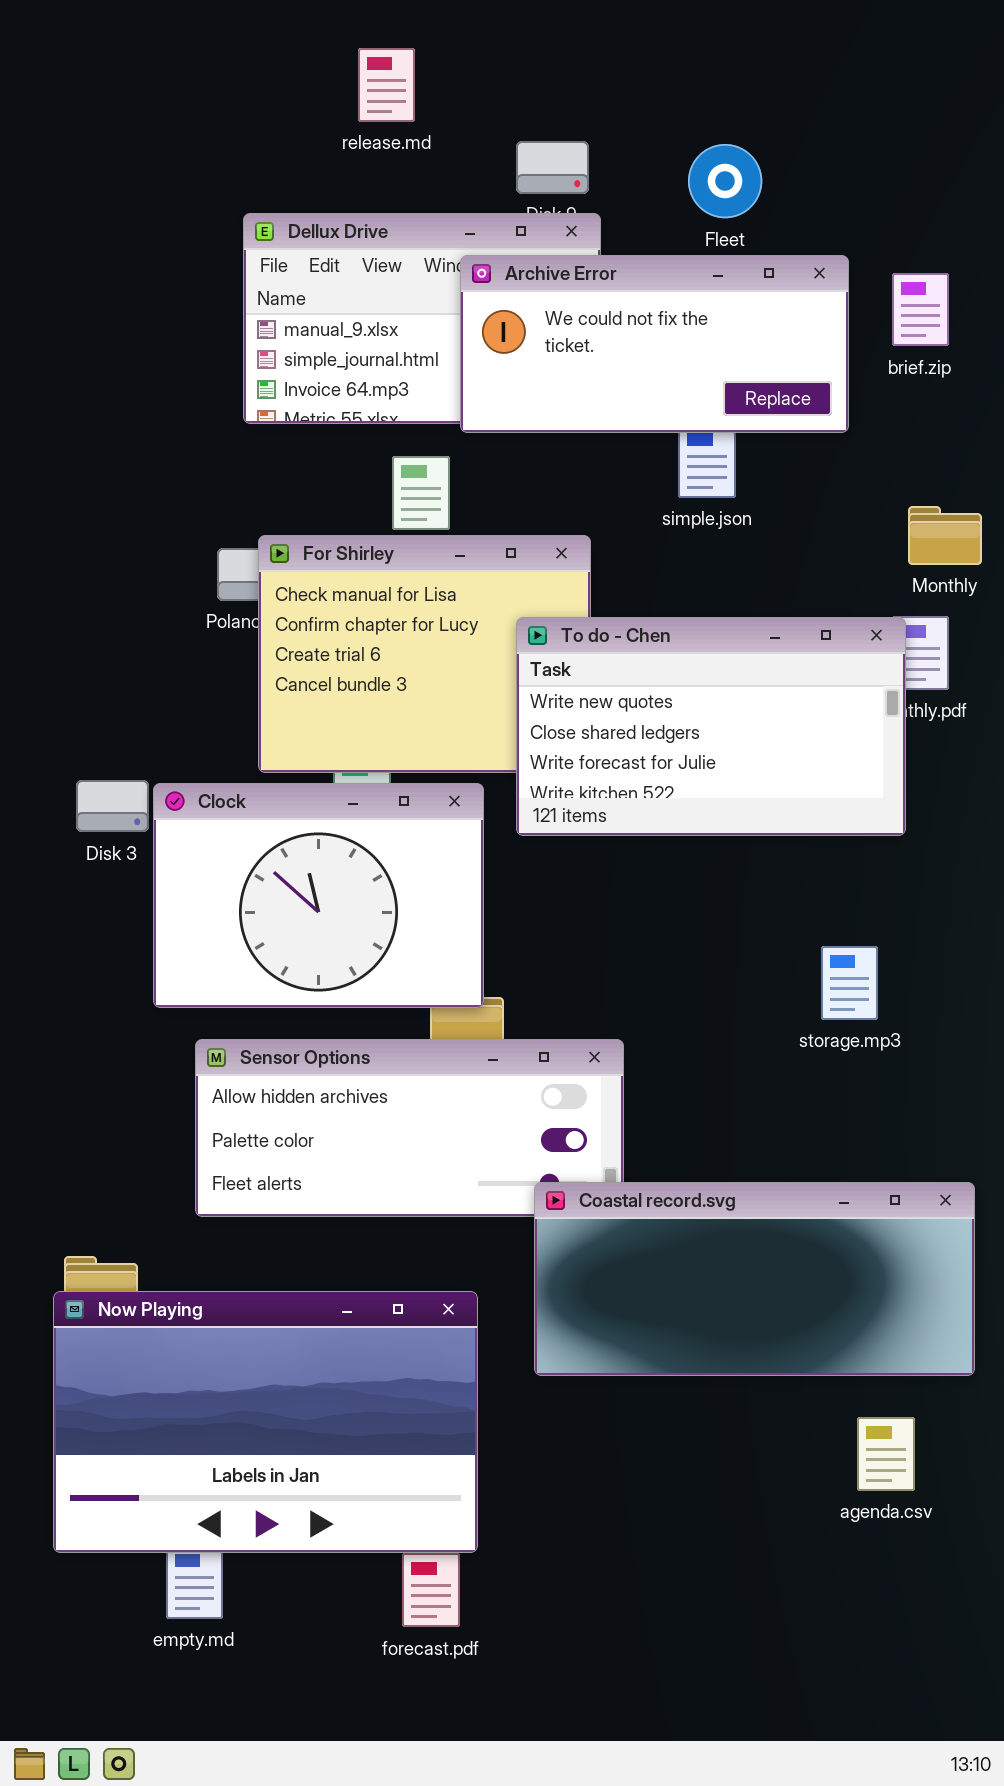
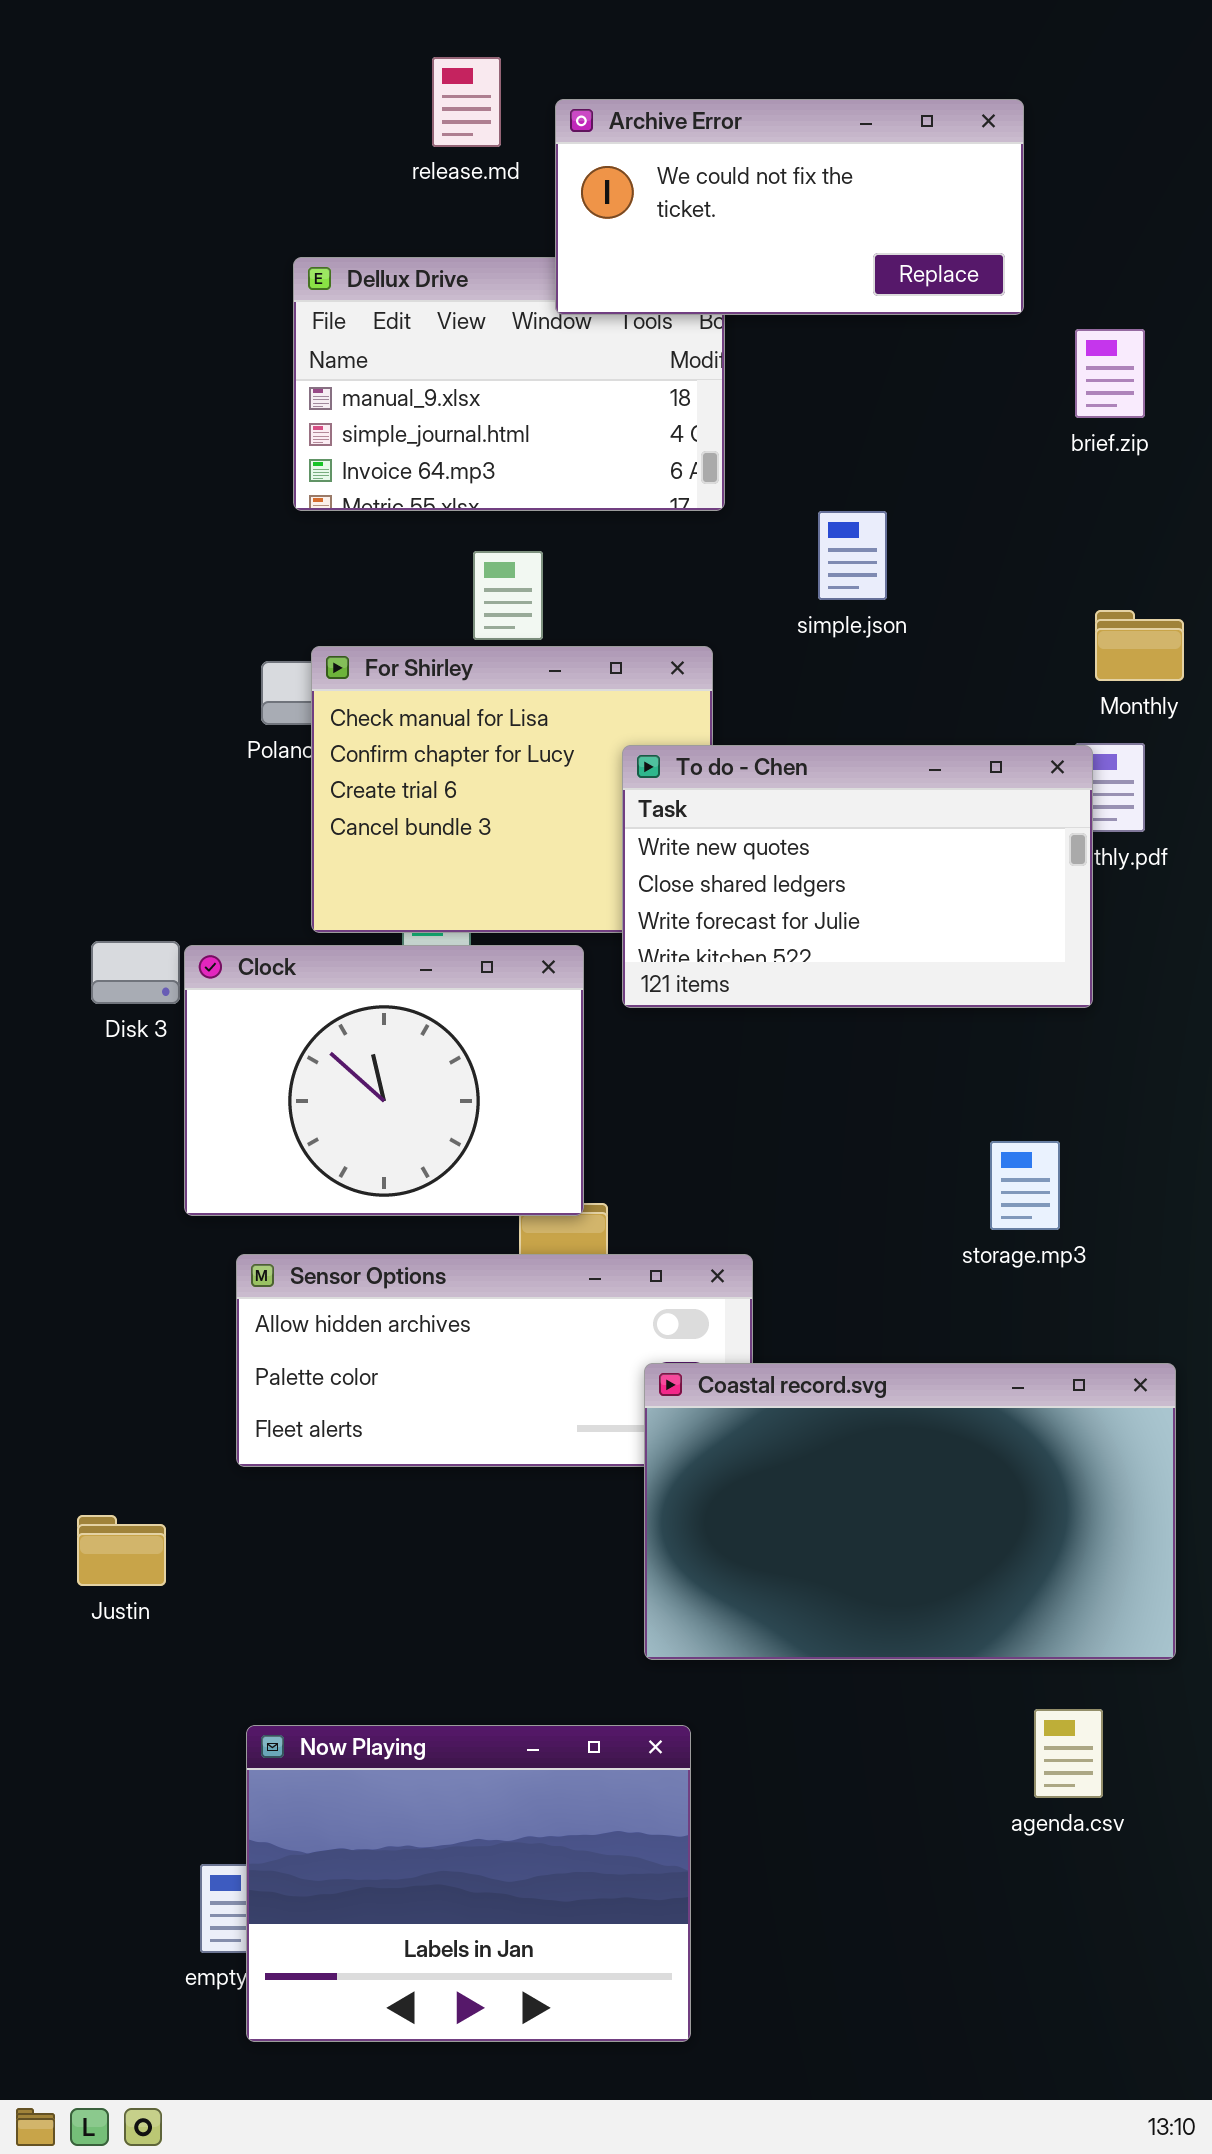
Archive Error: [460,255,849,433] -> [555,99,1024,315], moved
Coastal record.svg: [534,1182,975,1376] -> [644,1363,1176,1660], resized
Now Playing: [53,1291,478,1553] -> [246,1725,691,2042], moved, resized

